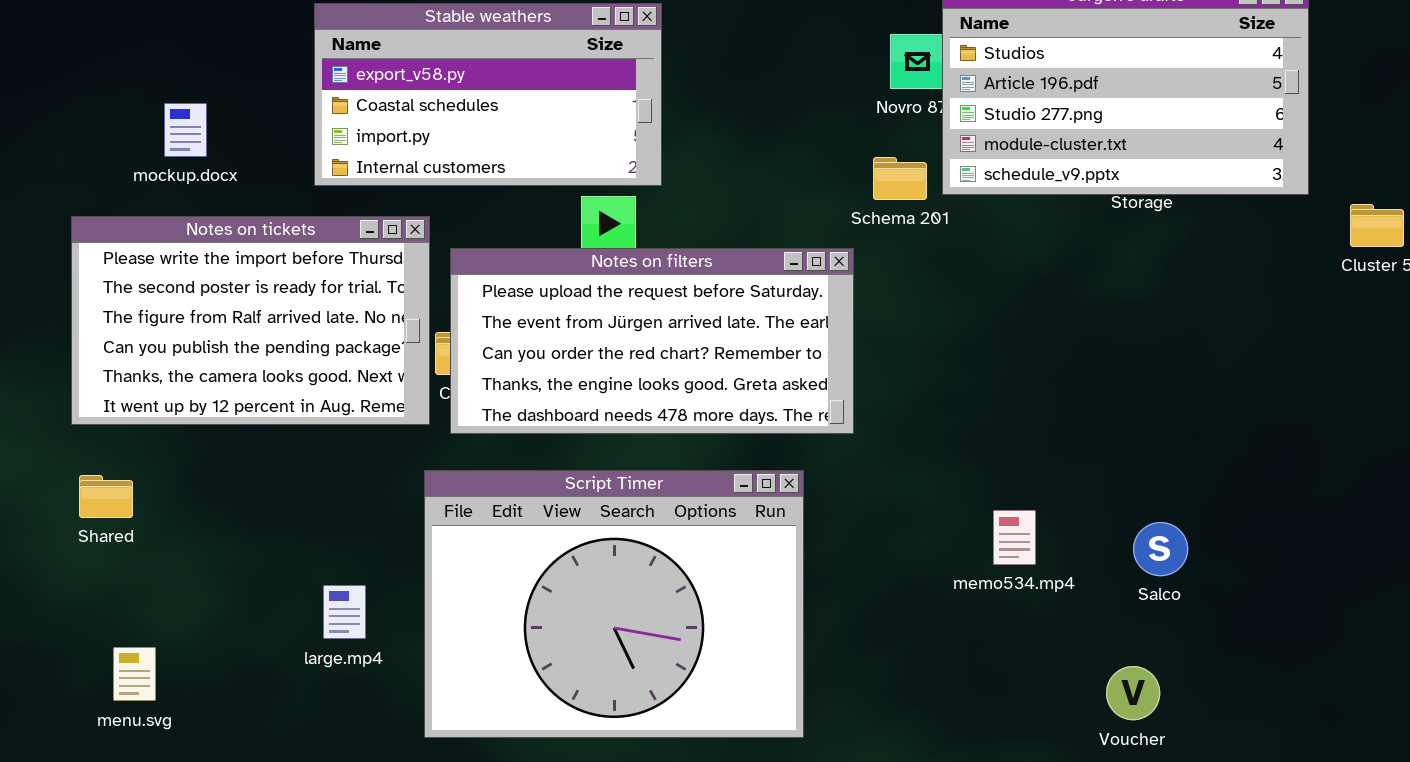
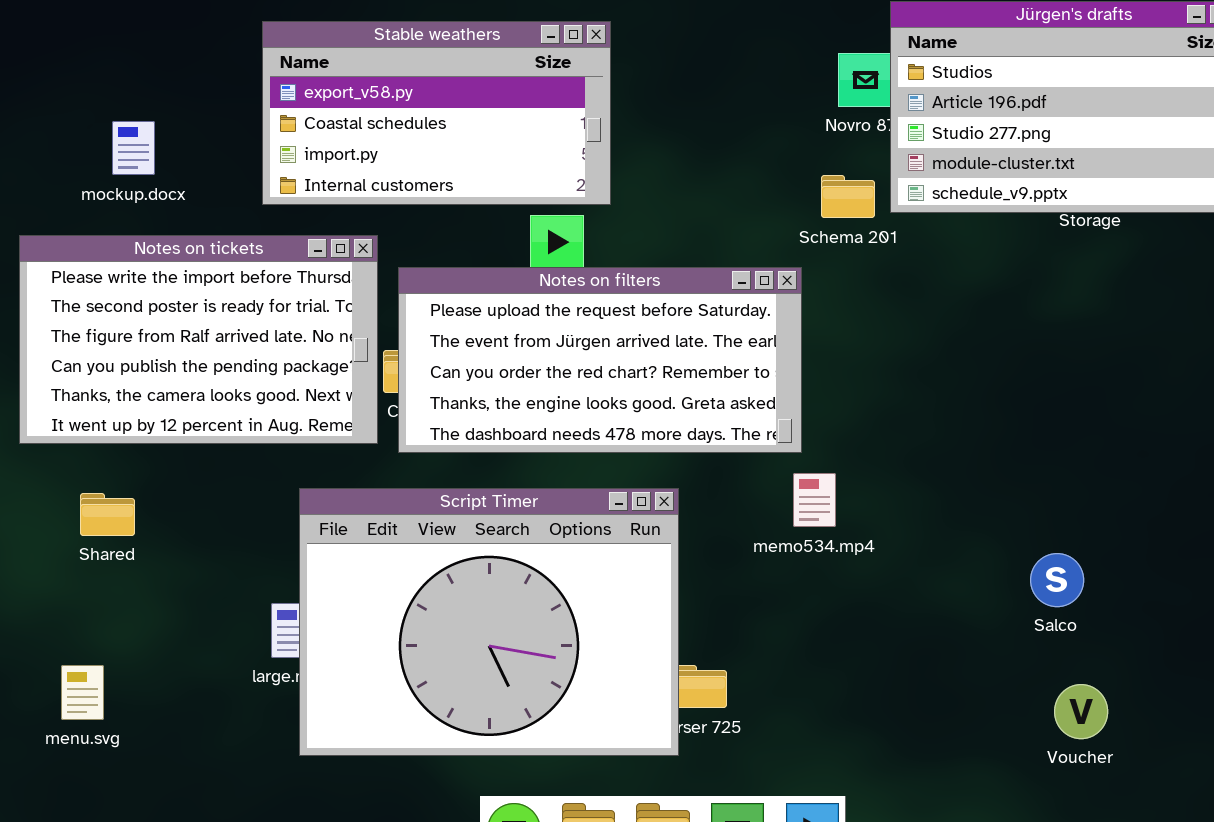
Script Timer: [424,470,804,738] -> [299,488,679,756], moved
Shared: [79,475,133,518] -> [80,493,135,536], moved
memo534.mp4: [993,510,1036,565] -> [793,473,836,527], moved
Salco: [1133,522,1188,576] -> [1030,553,1084,607], moved

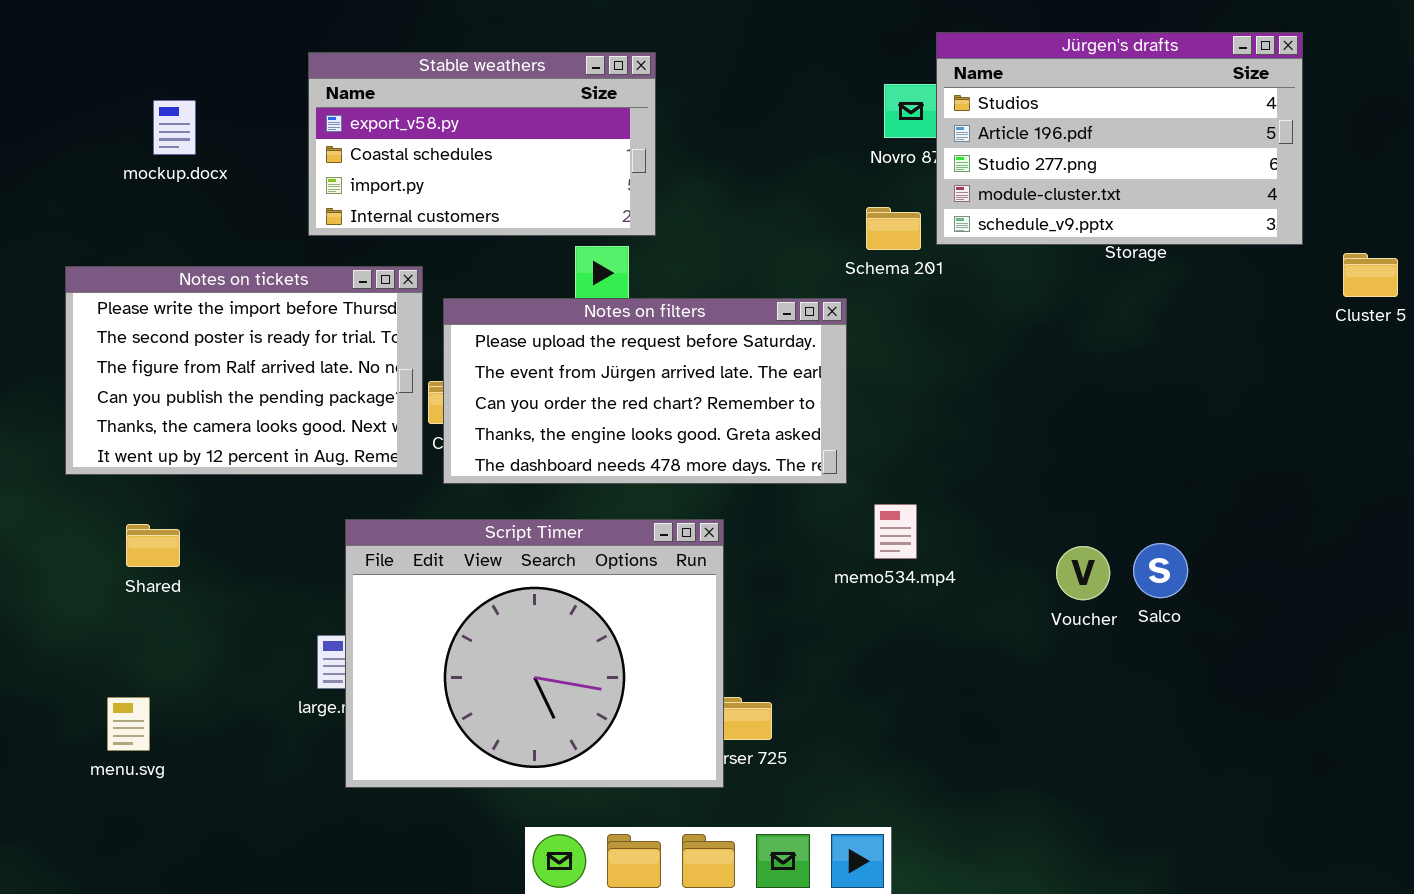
mockup.docx: [112,121,155,175] -> [153,100,196,155], moved
memo534.mp4: [793,473,836,527] -> [874,504,917,559], moved
Salco: [1030,553,1084,607] -> [1133,543,1188,598], moved
Voucher: [1054,684,1108,739] -> [1056,546,1110,600], moved

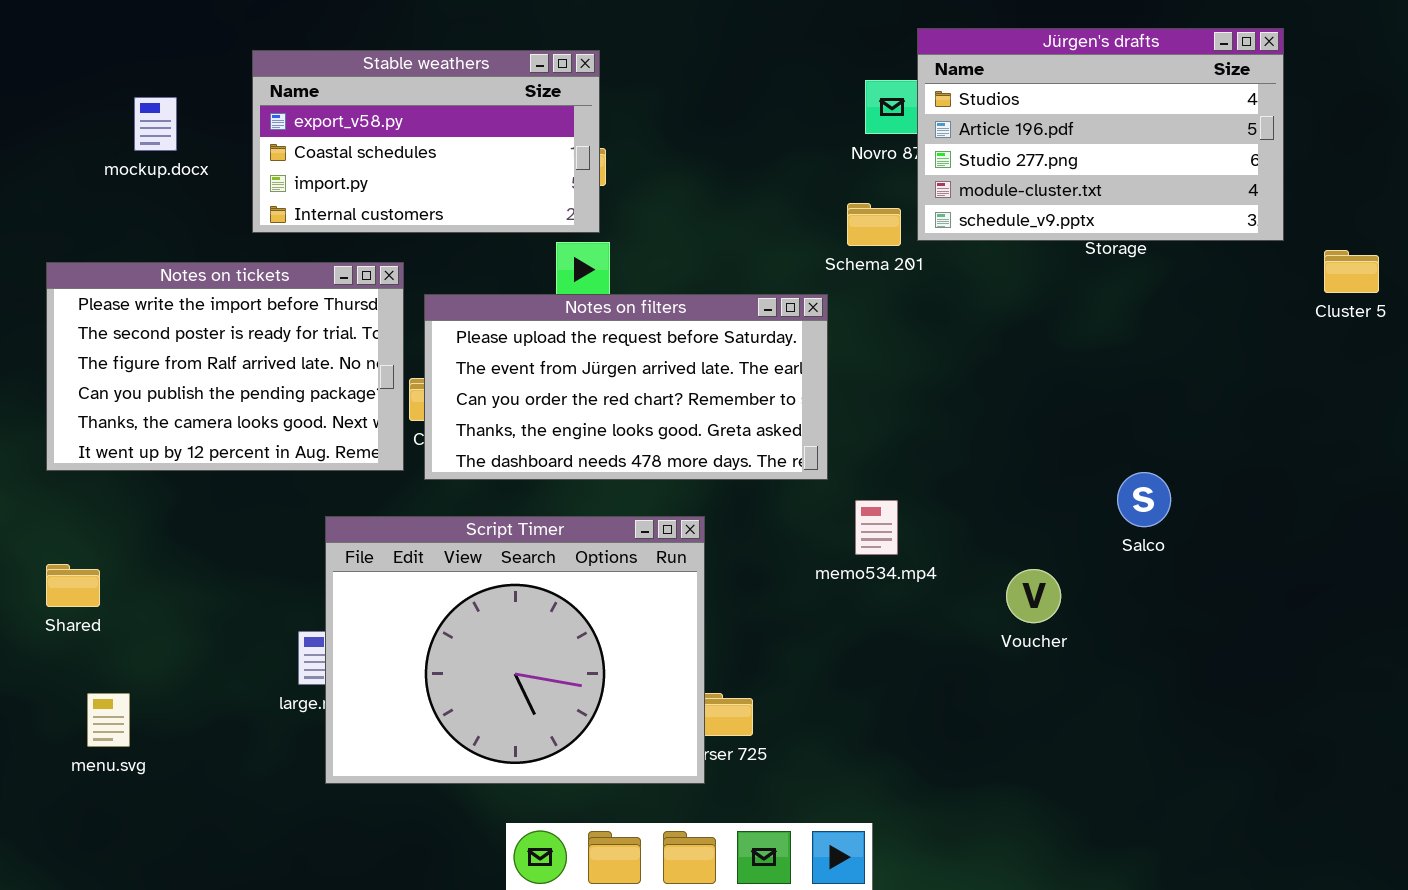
Stable weathers: [308,52,656,236] -> [252,50,600,233], moved
Shared: [126,524,180,567] -> [46,564,100,607], moved
Salco: [1133,543,1188,598] -> [1117,472,1171,527], moved
Voucher: [1056,546,1110,600] -> [1006,569,1061,623], moved

